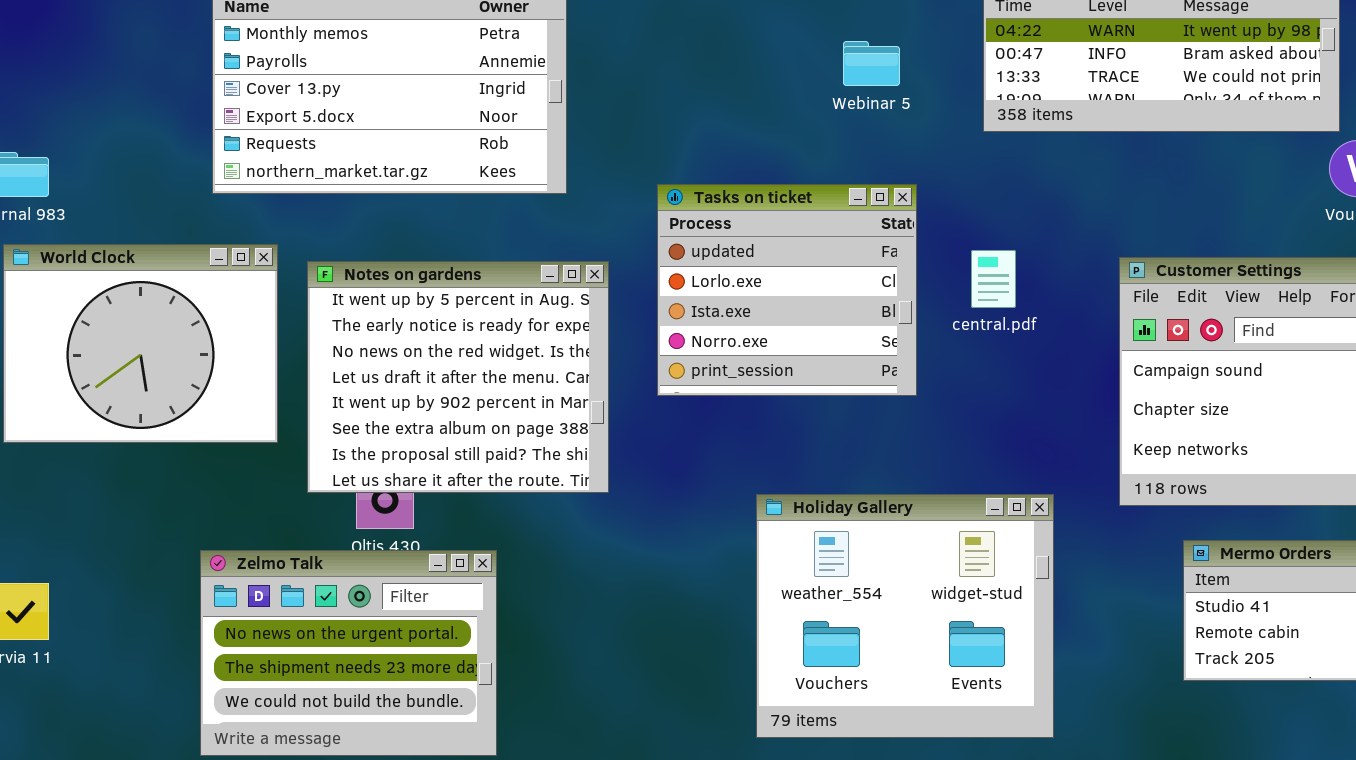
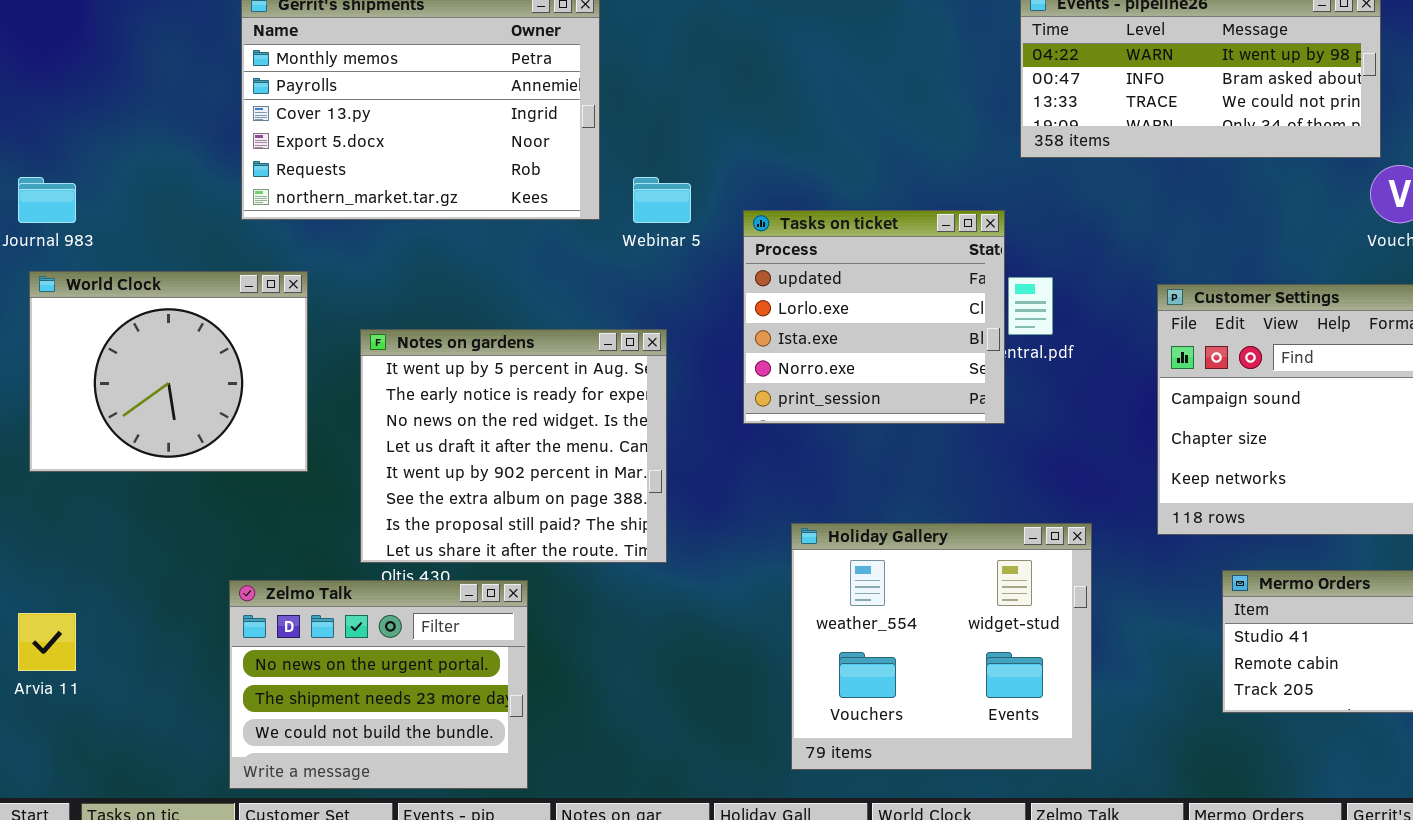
Webinar 5: [843,41,900,86] -> [633,177,691,223], moved
Tasks on ticket: [657,184,917,396] -> [743,210,1005,424], moved
Notes on gardens: [307,261,609,493] -> [360,329,667,563], moved

